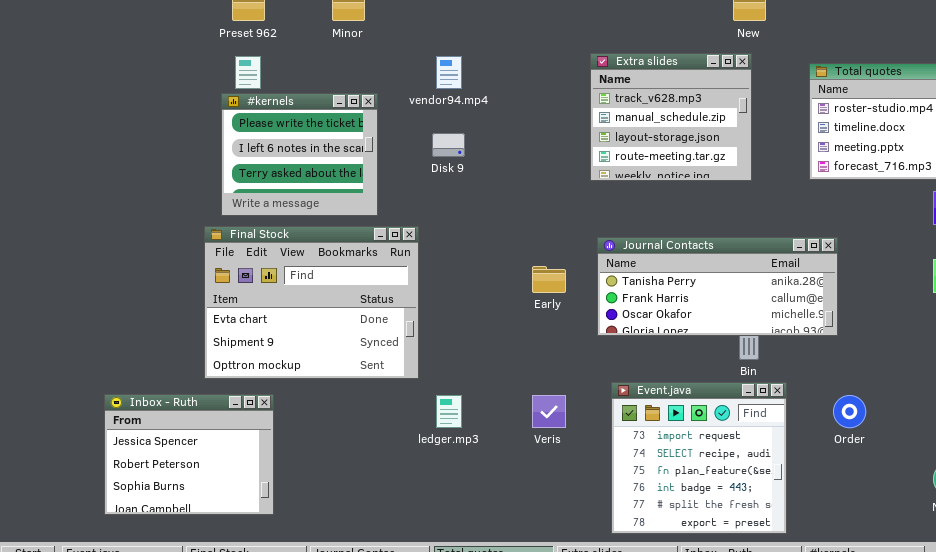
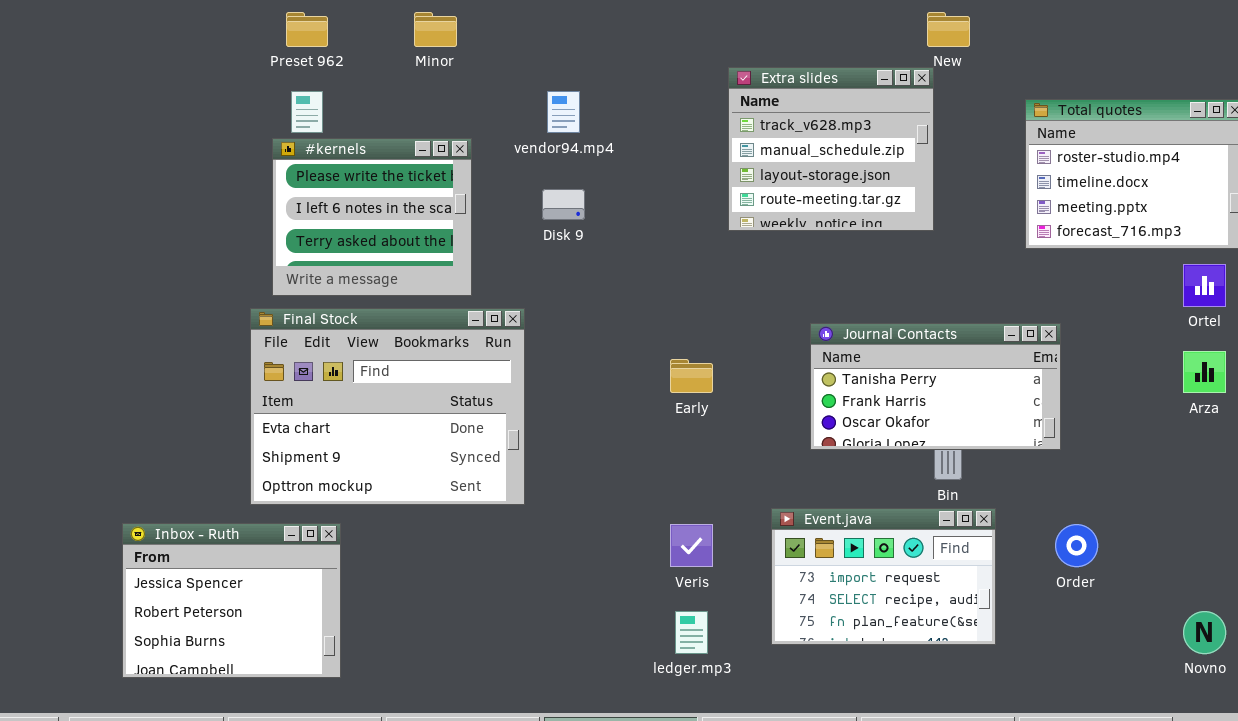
Extra slides: [590,53,752,181] -> [728,67,934,231], moved
Journal Contacts: [597,237,838,336] -> [810,323,1061,450], resized
Event.java: [611,382,787,534] -> [771,508,996,645], resized
ledger.mp3: [436,395,462,428] -> [675,611,708,654], moved

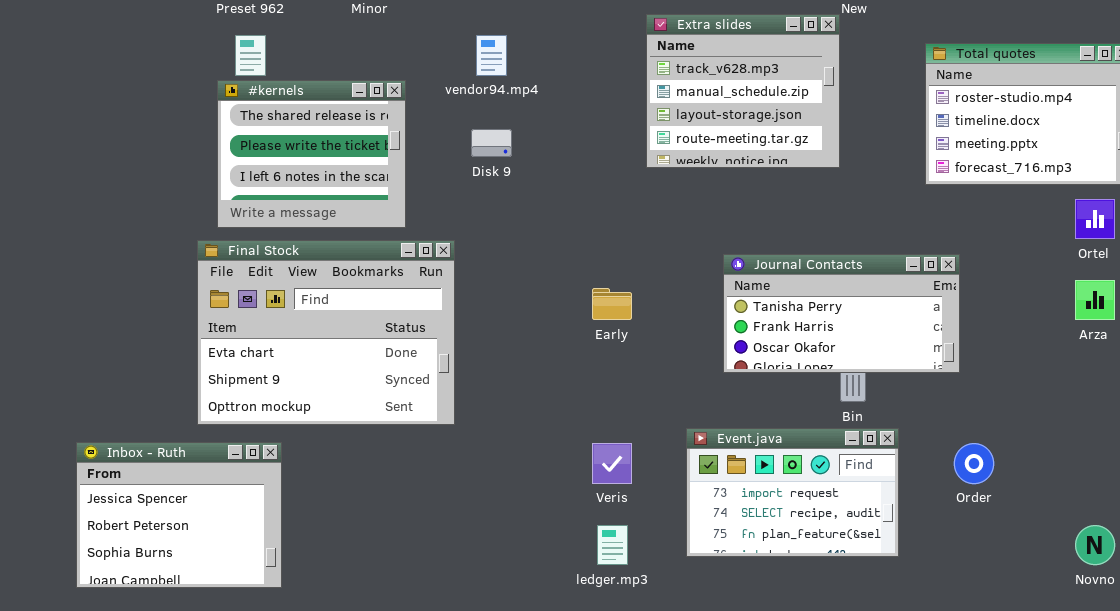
#kernels: [272,138,472,296] -> [217,80,406,228], scrolled up 1 row

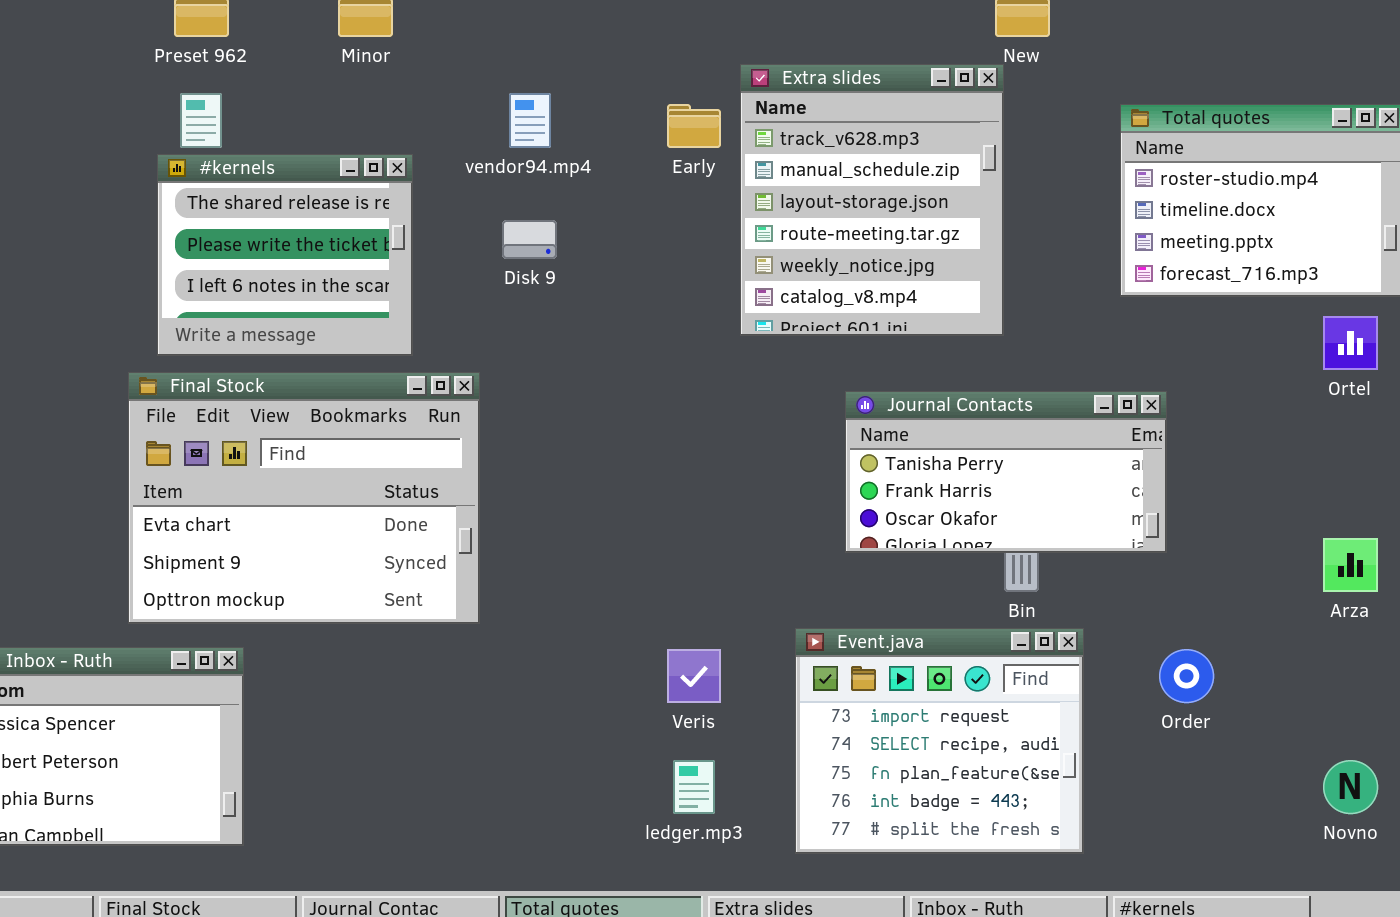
Extra slides: [646,14,840,168] -> [740,64,1004,336], resized
Arza: [1075,280,1115,320] -> [1323,538,1378,592], moved
Early: [592,288,632,320] -> [667,104,721,148], moved
Event.java: [686,428,899,557] -> [795,628,1084,854], resized

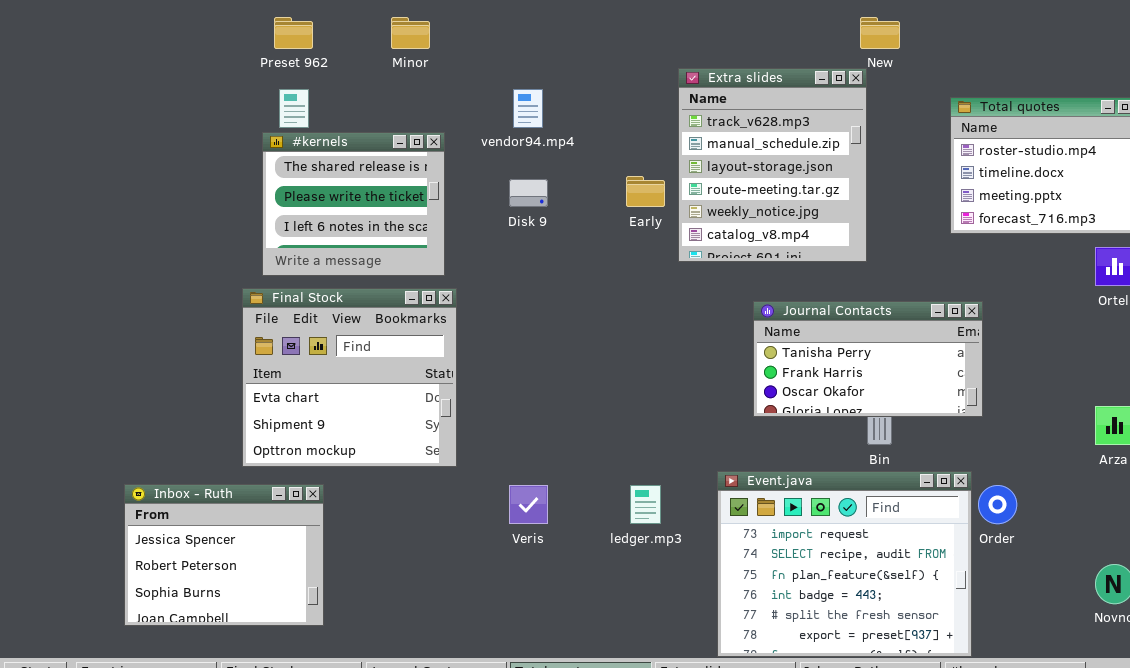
Early: [667,104,721,148] -> [626,176,665,207], moved
Final Stock: [128,372,480,624] -> [242,288,457,467], resized
Event.java: [795,628,1084,854] -> [717,471,972,657], resized
Veris: [667,649,721,703] -> [509,485,548,524], moved
ledger.mp3: [673,760,715,814] -> [630,485,661,524], moved

